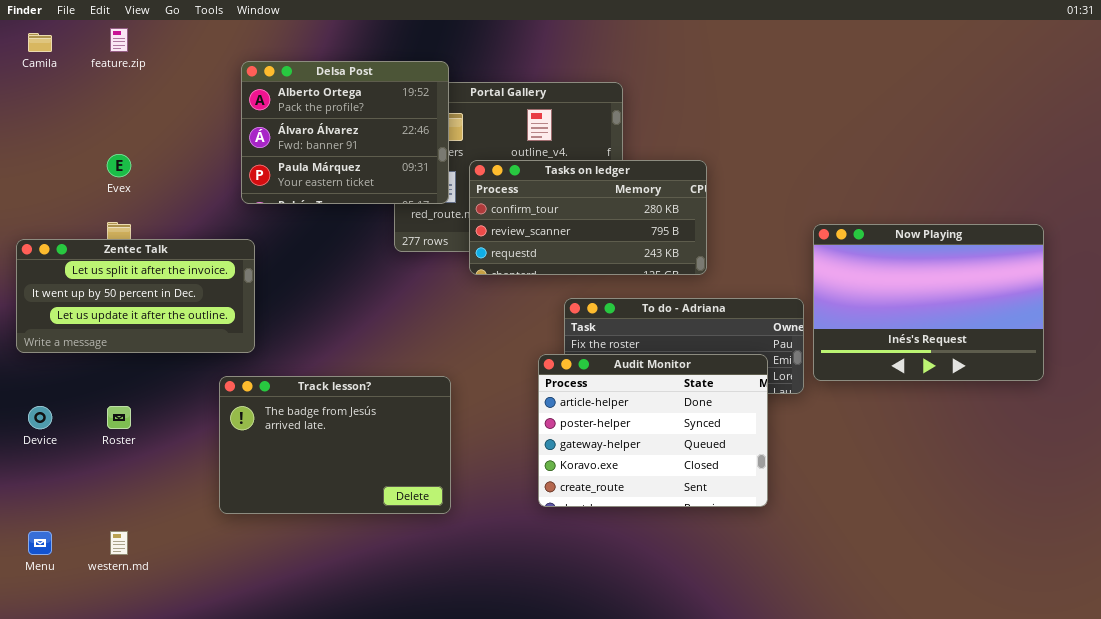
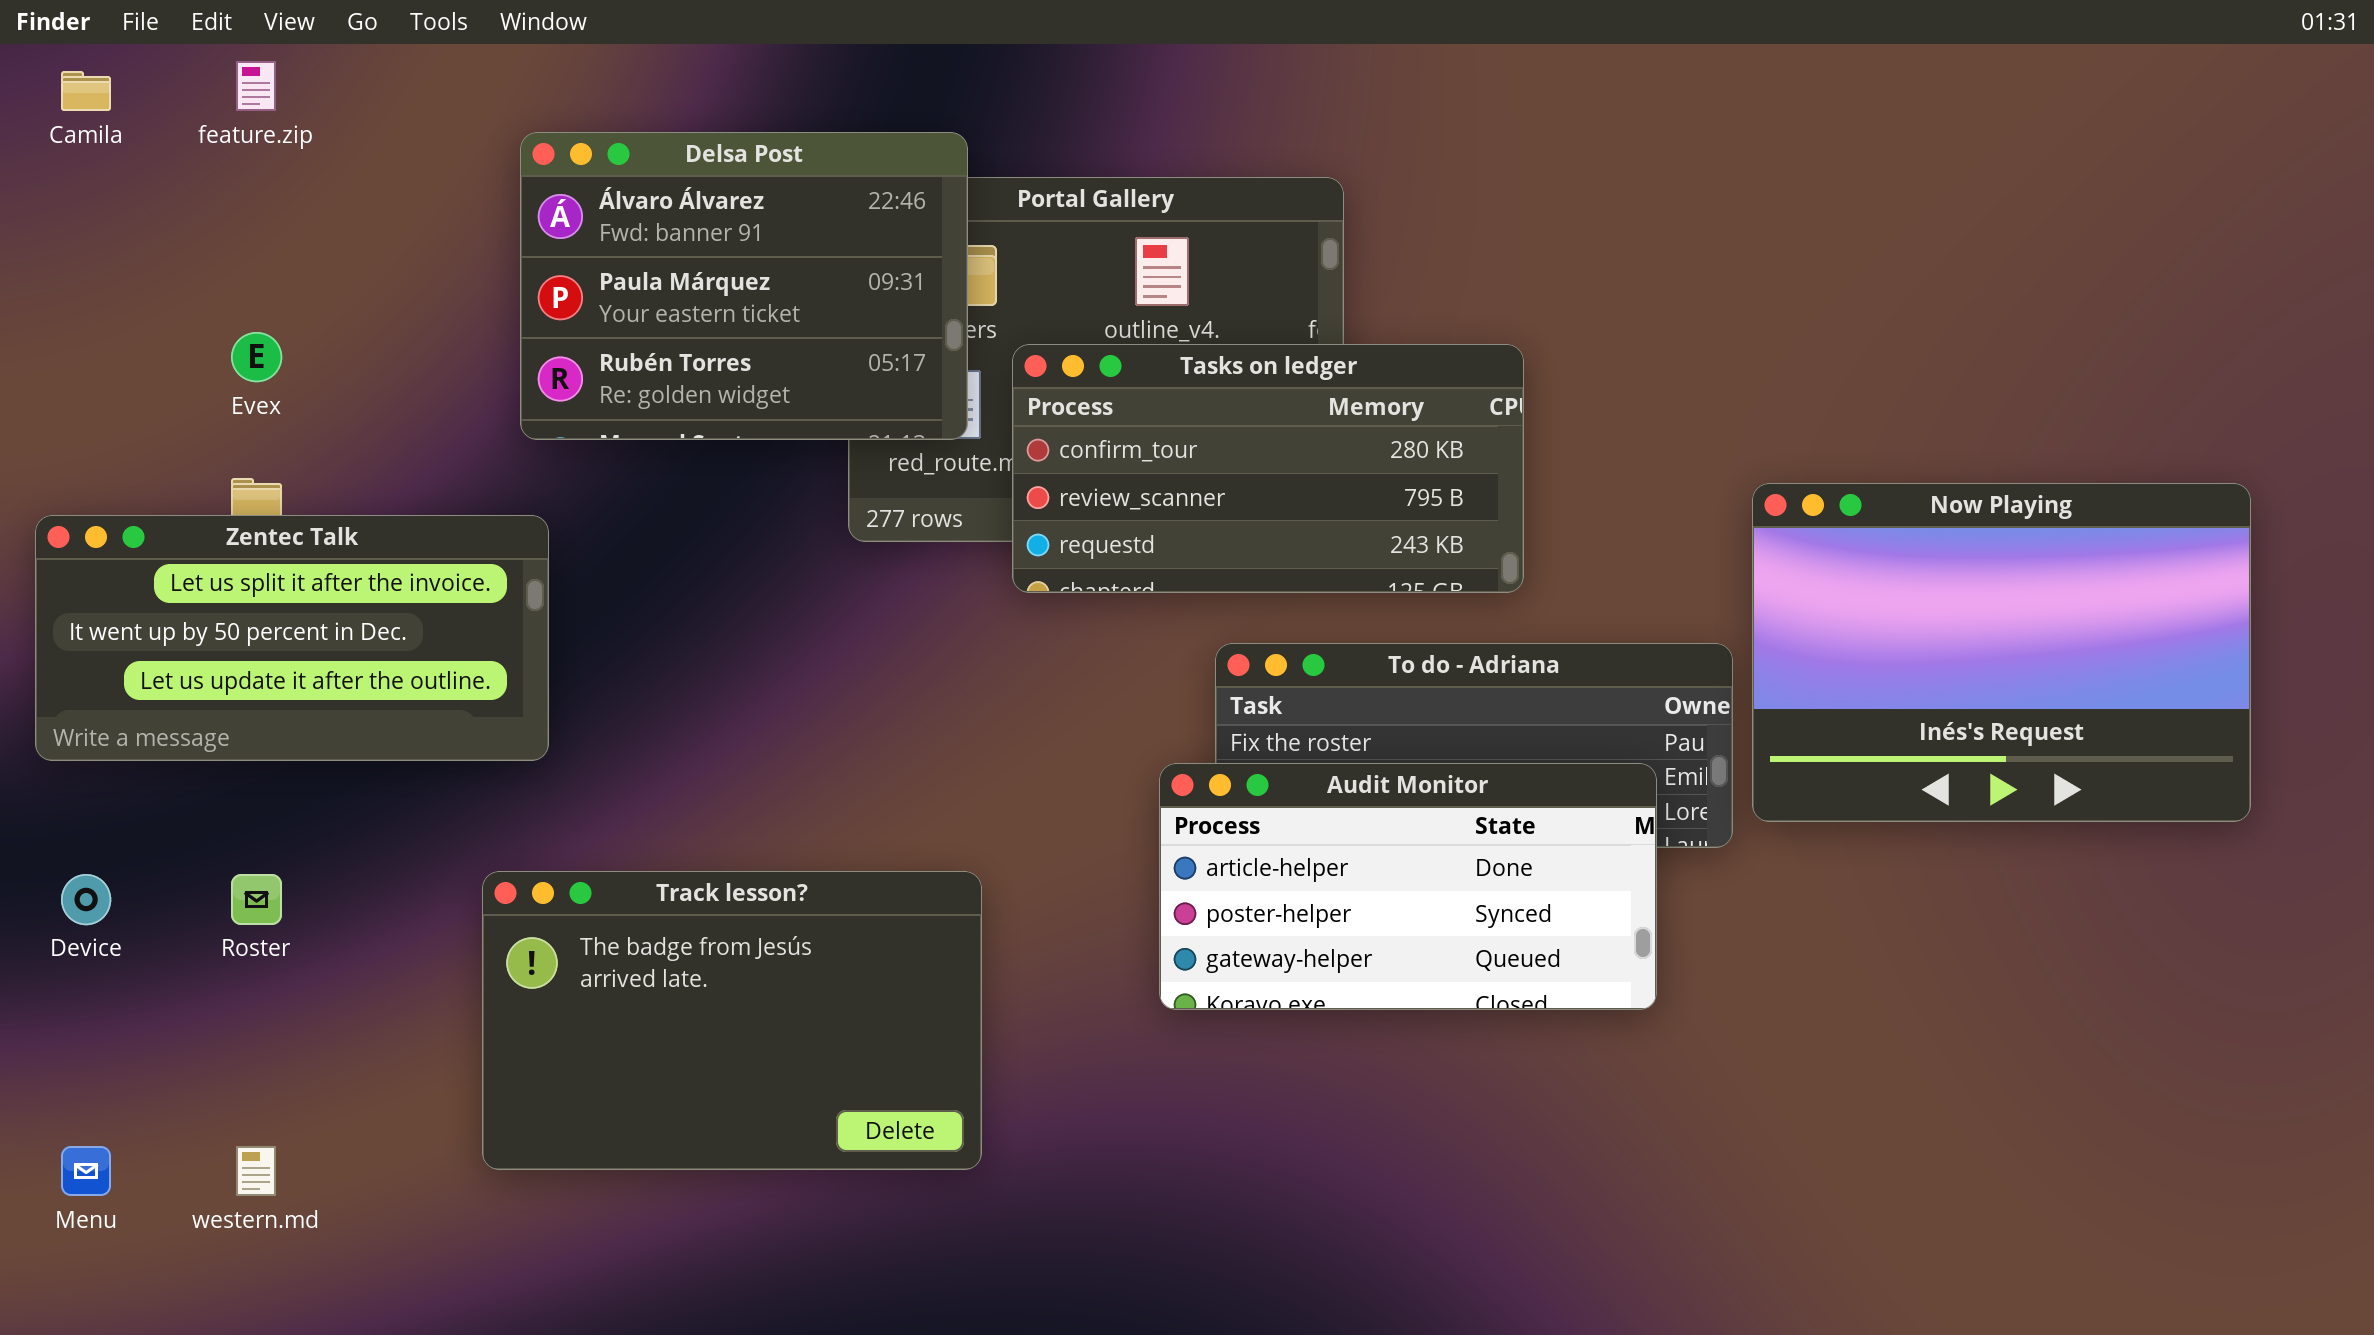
Delsa Post: [241,61,449,204] -> [520,132,968,440], scrolled down 1 row
Audit Monitor: [538,354,768,507] -> [1159,763,1657,1010], resized
Track lesson?: [219,376,451,514] -> [482,871,982,1170], moved

